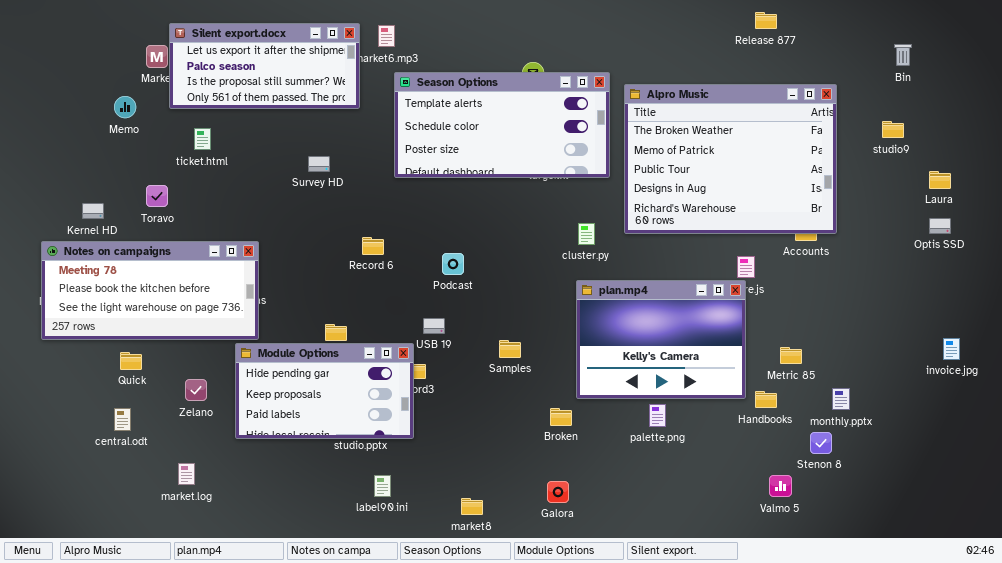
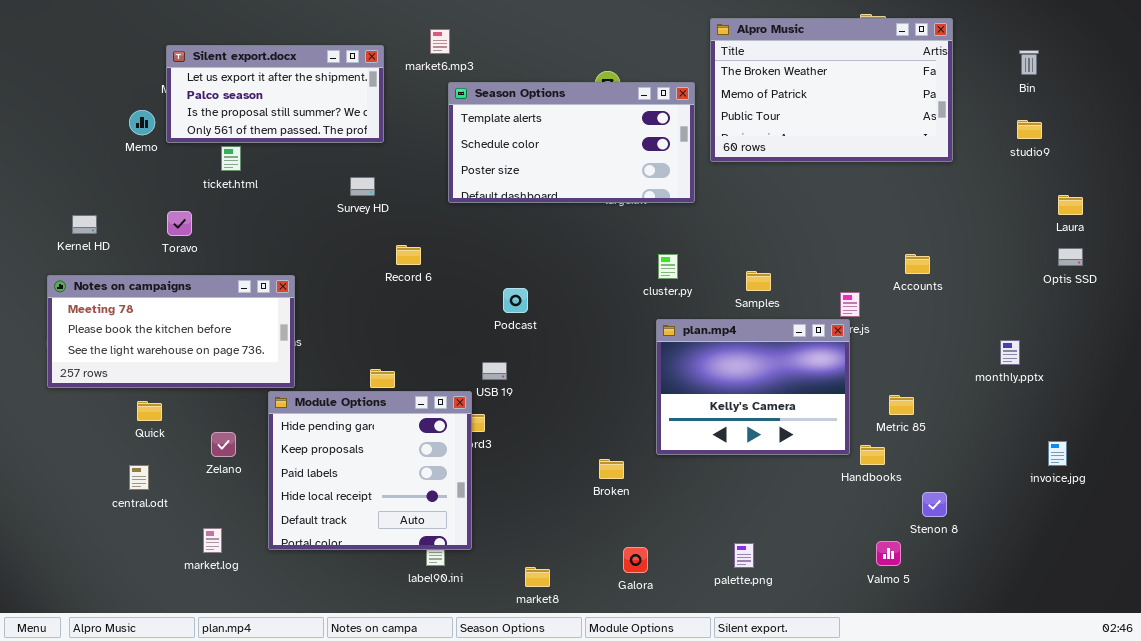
Silent export.docx: [169,23,360,109] -> [166,45,384,143], moved
Alpro Music: [624,84,837,234] -> [710,18,953,162], moved, resized
studio9: [882,121,904,138] -> [1017,120,1042,139], moved
Kernel HD: [82,203,104,219] -> [72,215,97,234], moved
Record 6: [362,237,384,255] -> [396,245,421,265], moved
invoice.jpg: [943,338,960,360] -> [1048,441,1067,466], moved
Samples: [499,340,521,358] -> [746,271,771,291], moved
Module Options: [235,343,414,439] -> [268,391,472,550], resized
monthly.pptx: [832,388,850,410] -> [1000,340,1020,365], moved
palette.png: [649,404,666,427] -> [734,543,754,568], moved
Broken: [550,408,572,426] -> [599,459,624,479], moved

